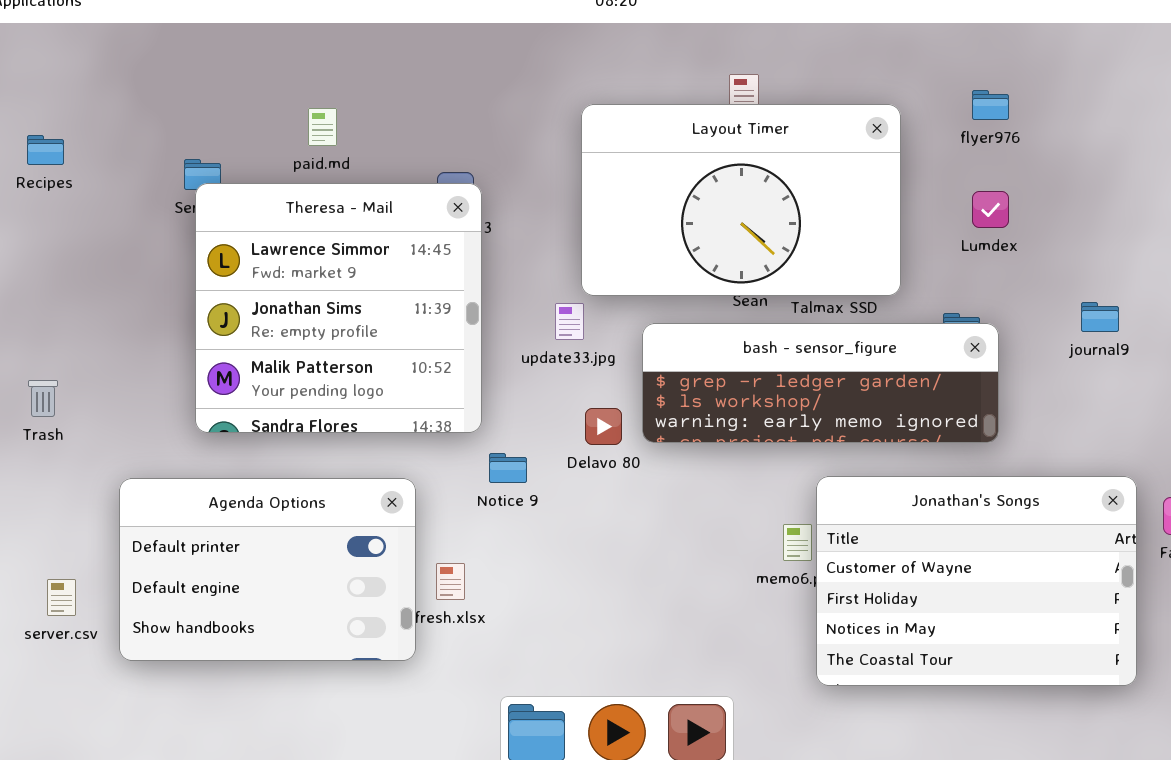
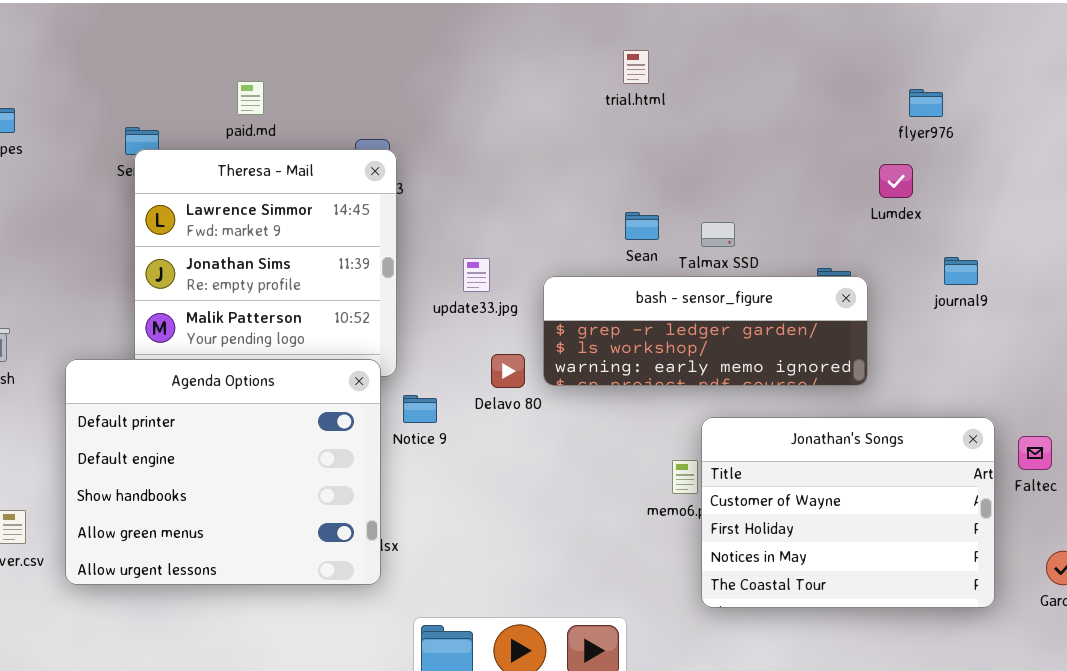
flyer976: [972,90,1009,120] -> [909,89,943,117], moved
Layout Timer: [581,104,901,296] -> none, closed
Lumdex: [972,191,1009,228] -> [879,164,913,198], moved
Agenda Options: [119,478,416,661] -> [65,359,381,585], resized

